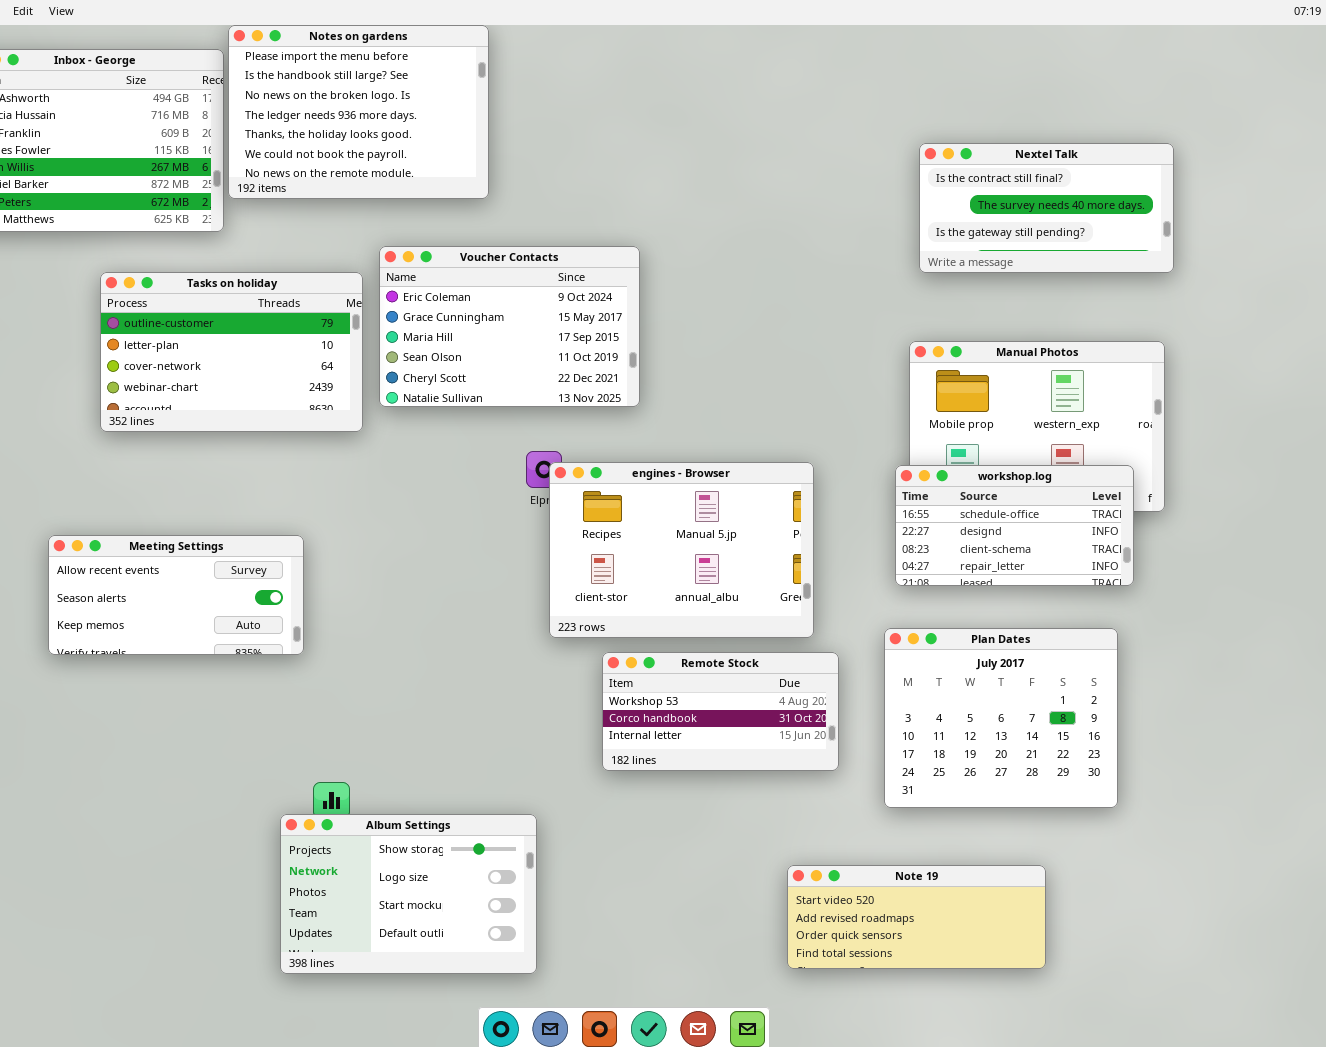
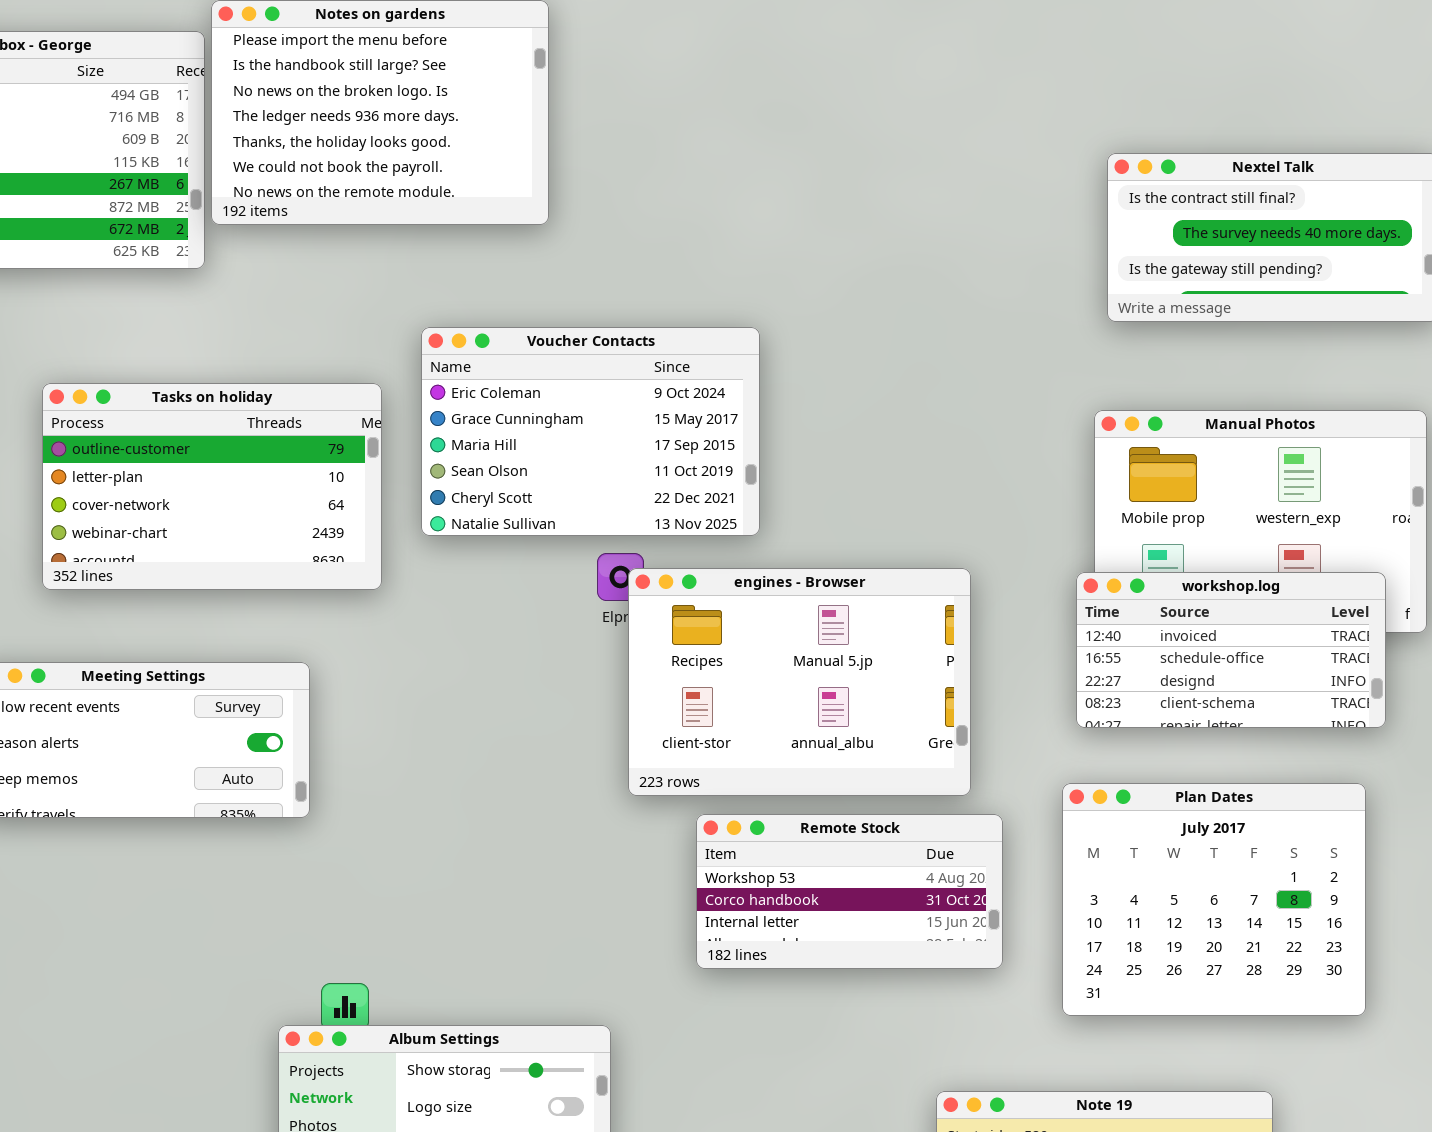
Voucher Contacts: [379,246,640,407] -> [421,327,760,536], moved
Tasks on holiday: [100,272,363,432] -> [42,383,382,590], moved
workshop.log: [895,465,1134,586] -> [1076,572,1386,728], scrolled up 1 row

